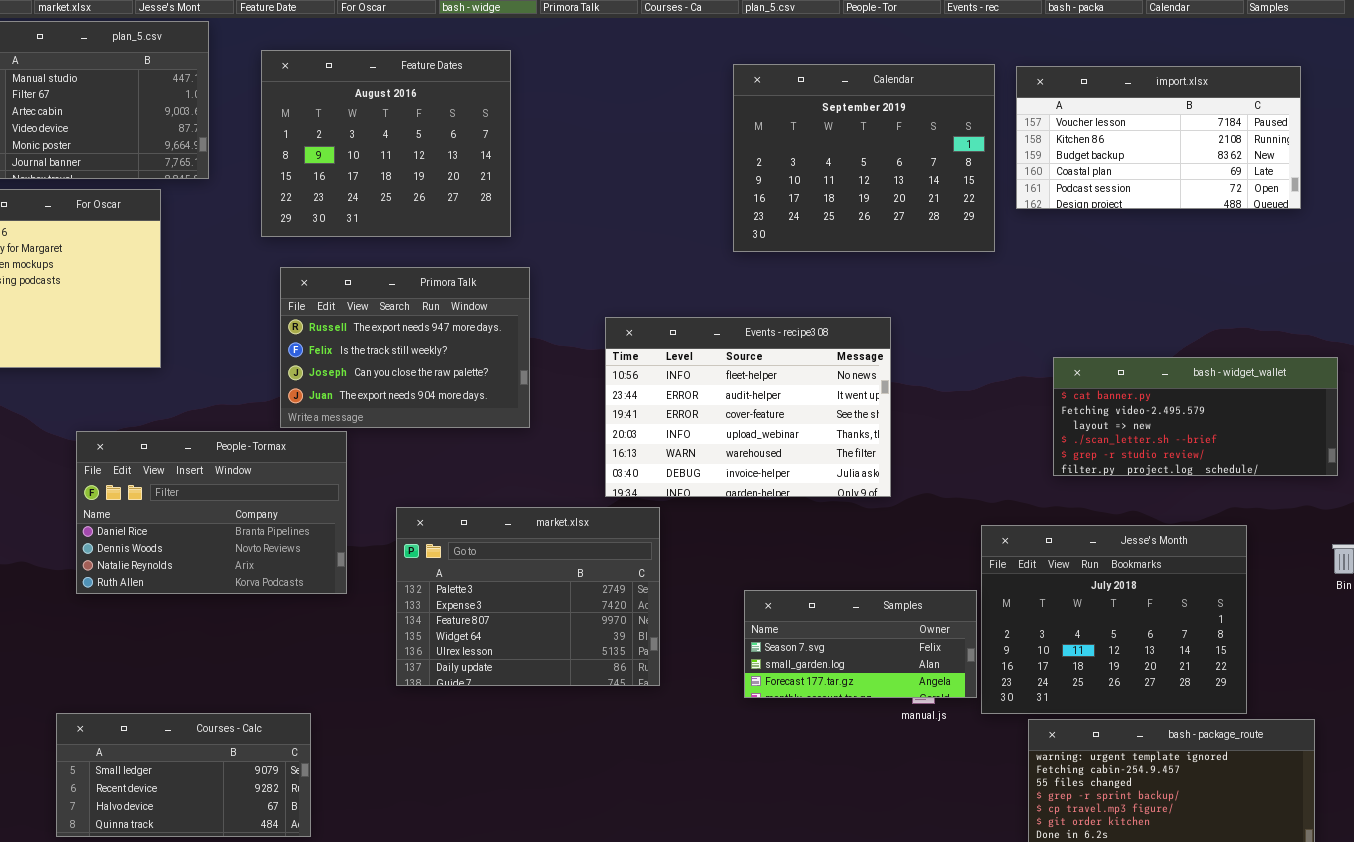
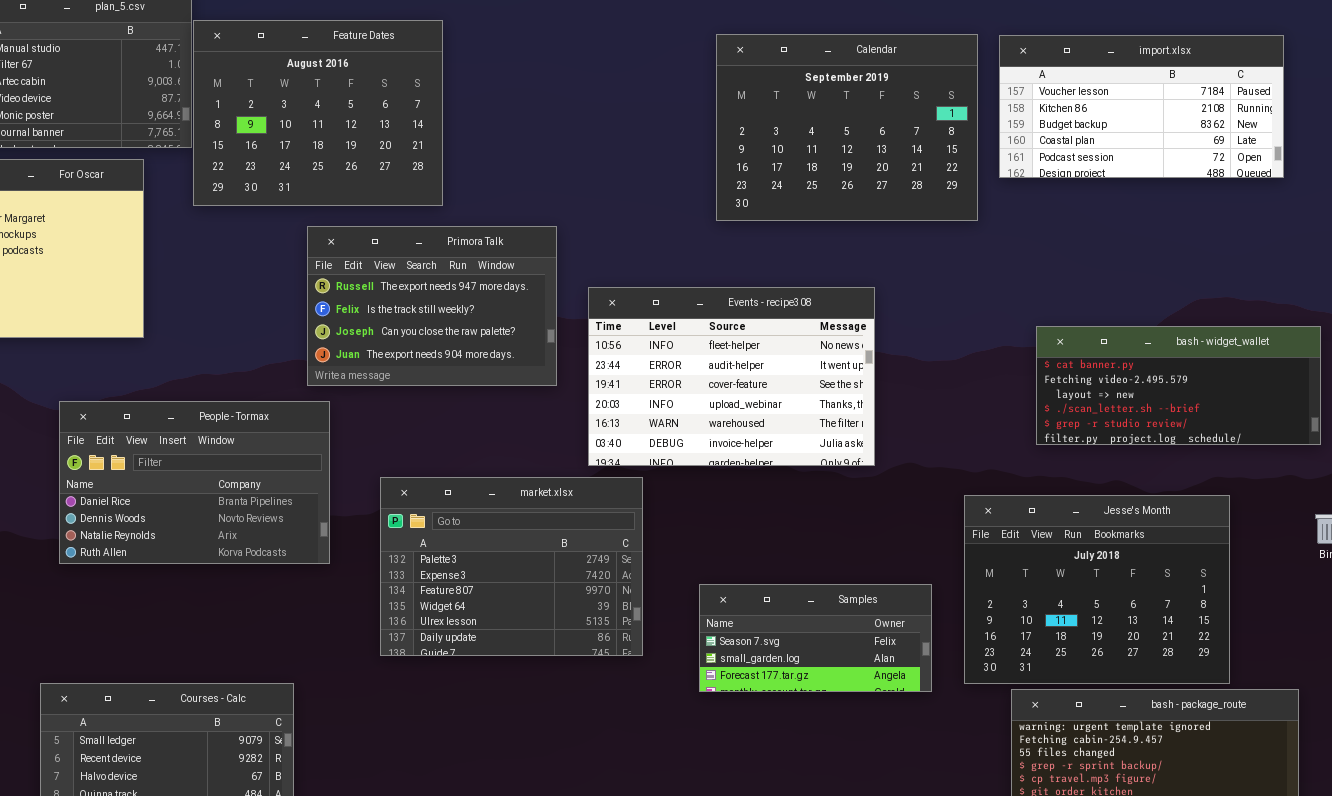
Feature Dates: [261,50,511,237] -> [193,20,443,206], moved
Primora Talk: [280,267,530,428] -> [307,226,557,386], moved
Samples: [744,590,977,698] -> [699,584,932,692], moved

